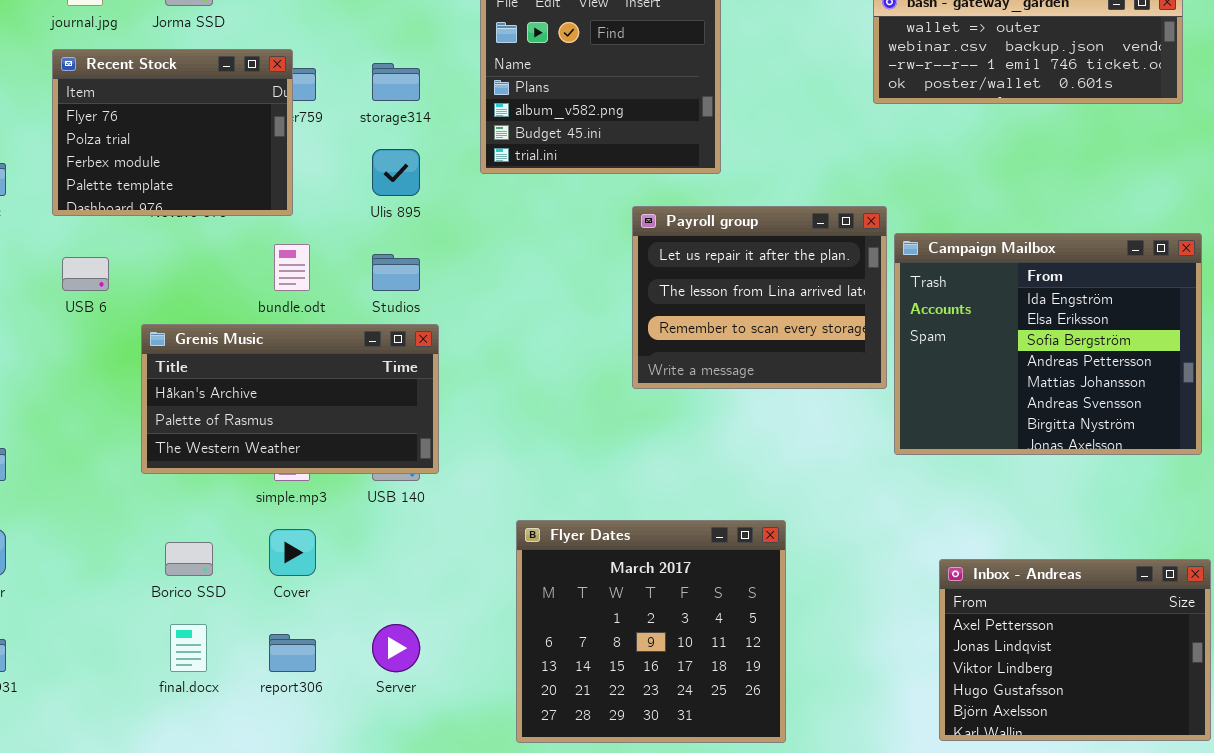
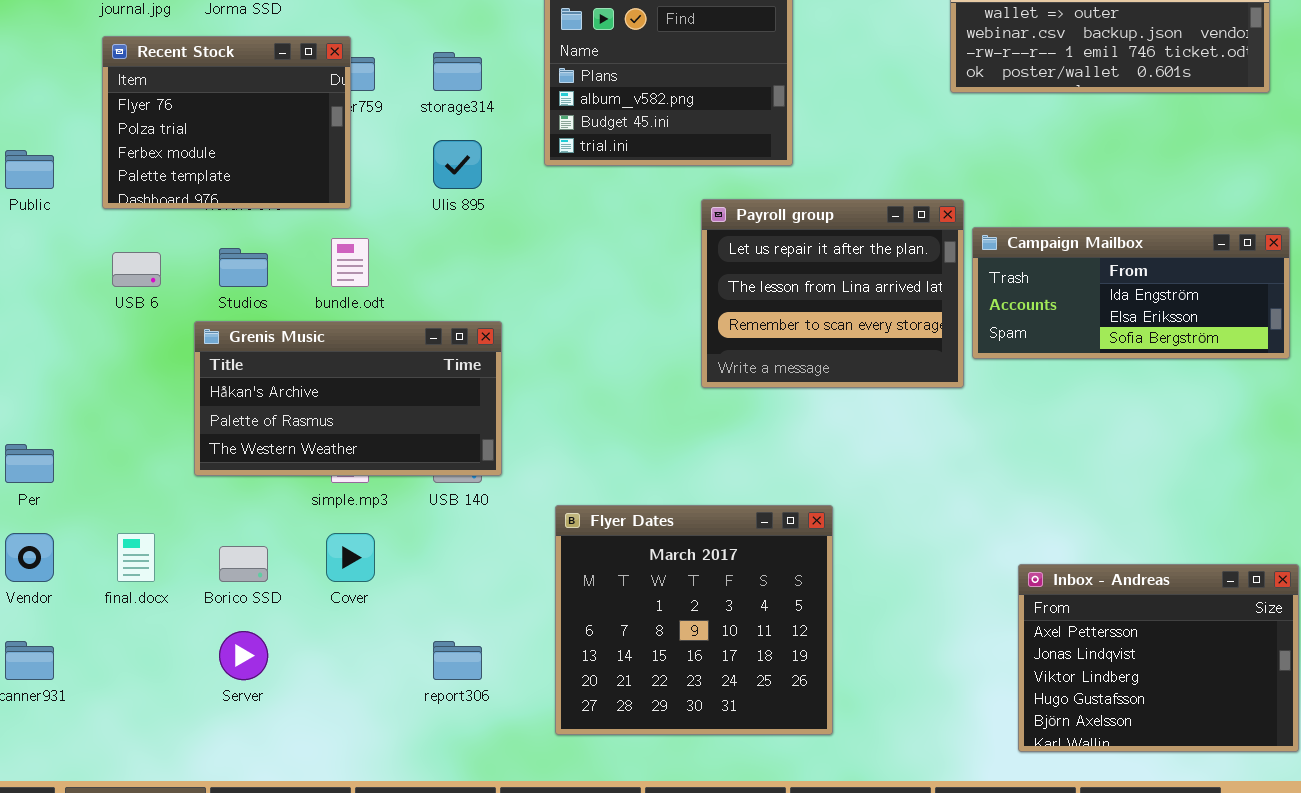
Campaign Mailbox: [894,233,1202,455] -> [972,227,1290,359], resized
Studios: [372,254,420,291] -> [219,248,268,287], moved
Flyer Dates: [516,520,786,743] -> [555,505,833,735], moved
final.docx: [170,624,207,672] -> [117,533,155,582], moved
Server: [372,624,420,672] -> [219,631,268,680], moved
report306: [269,634,316,672] -> [433,641,482,680], moved

